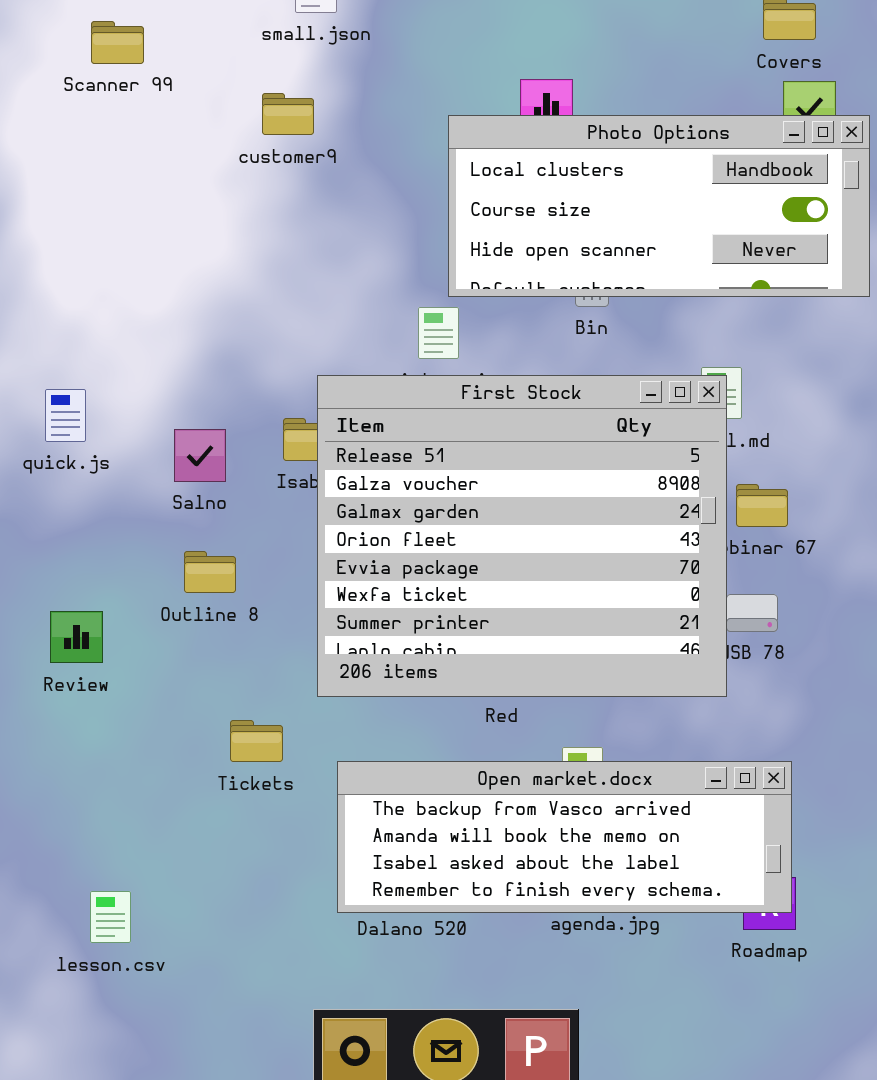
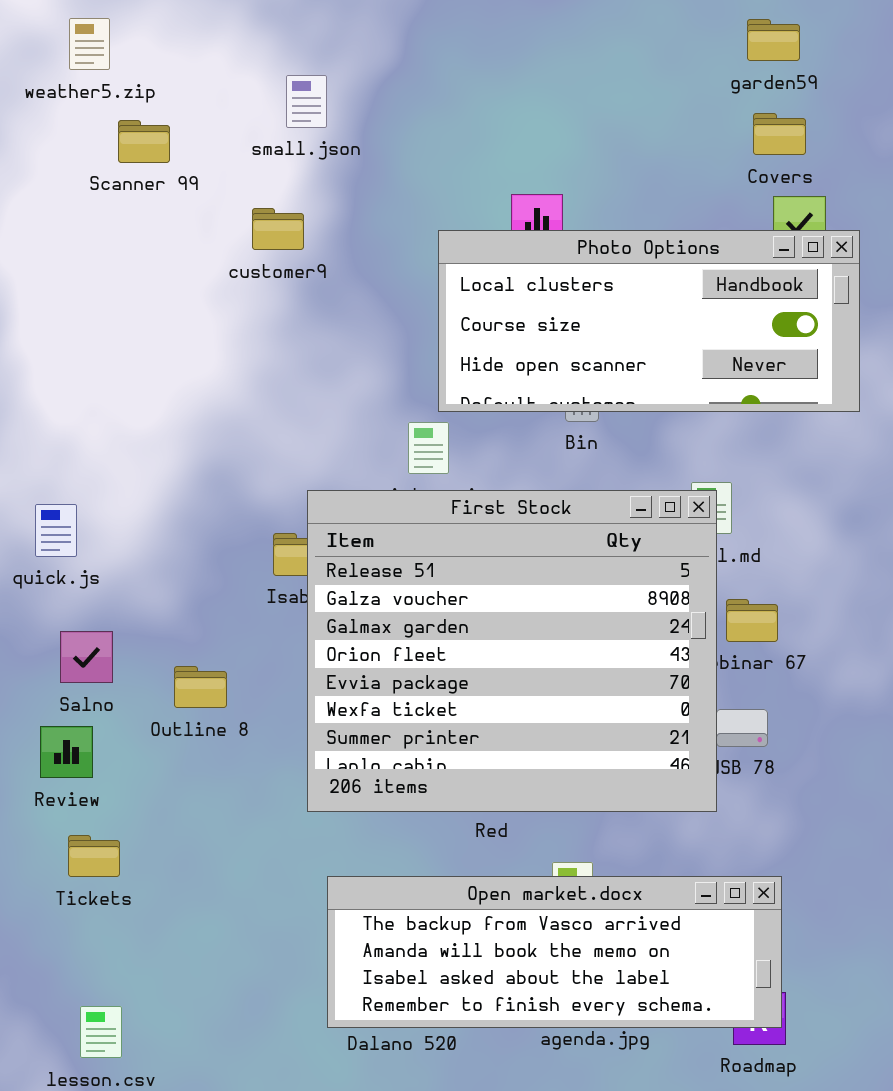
Scanner 99: [91,21,144,64] -> [118,120,170,163], moved
Salno: [174,429,226,482] -> [60,631,113,683], moved
Tickets: [230,720,283,762] -> [68,835,120,877], moved

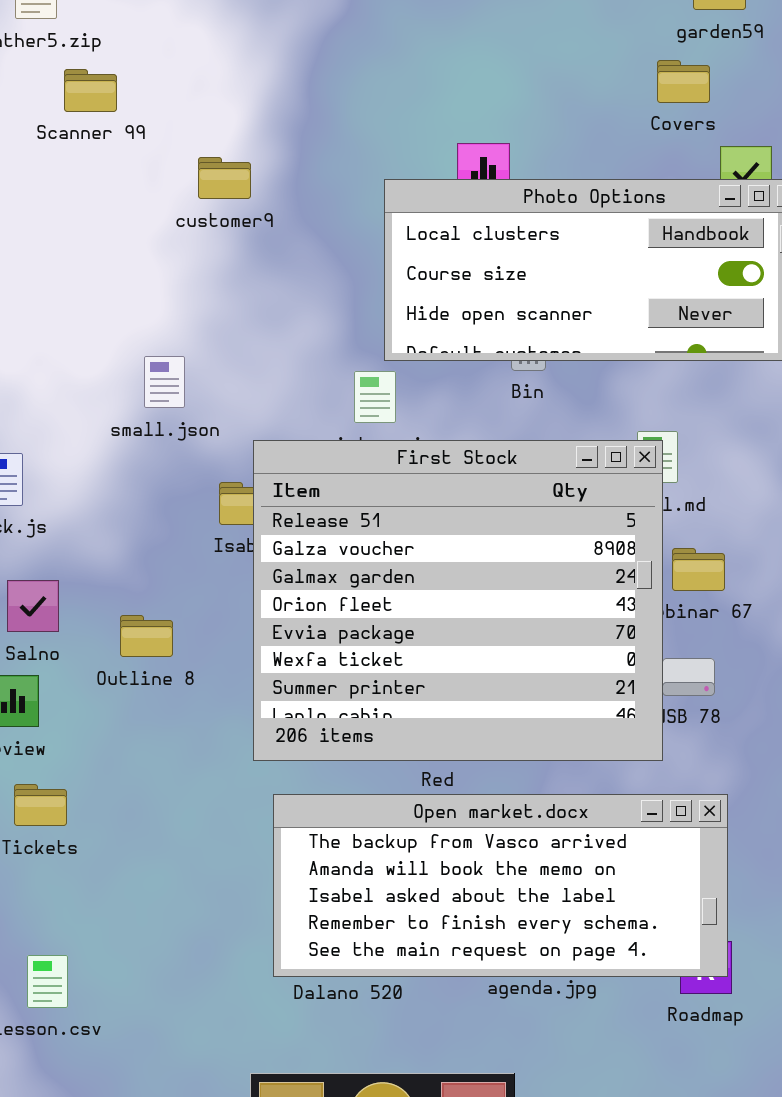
small.json: [286,75,327,128] -> [144,356,185,408], moved
Covers: [753,113,806,155] -> [657,60,710,103], moved
Open market.docx: [327,876,782,1028] -> [273,794,728,977], resized

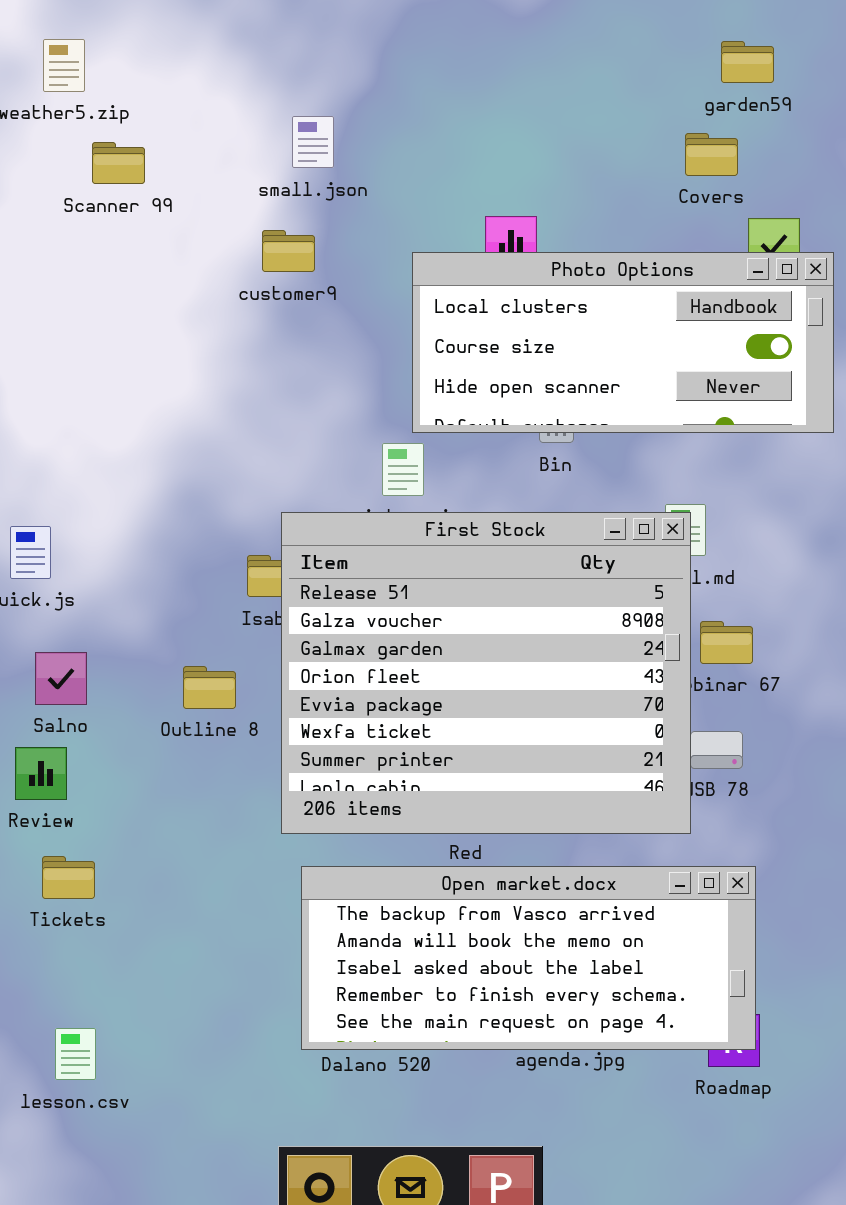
customer9: [198,157,251,199] -> [262,230,315,272], moved
small.json: [144,356,185,408] -> [292,116,334,168], moved
Outline 8: [120,615,173,657] -> [183,666,236,709], moved

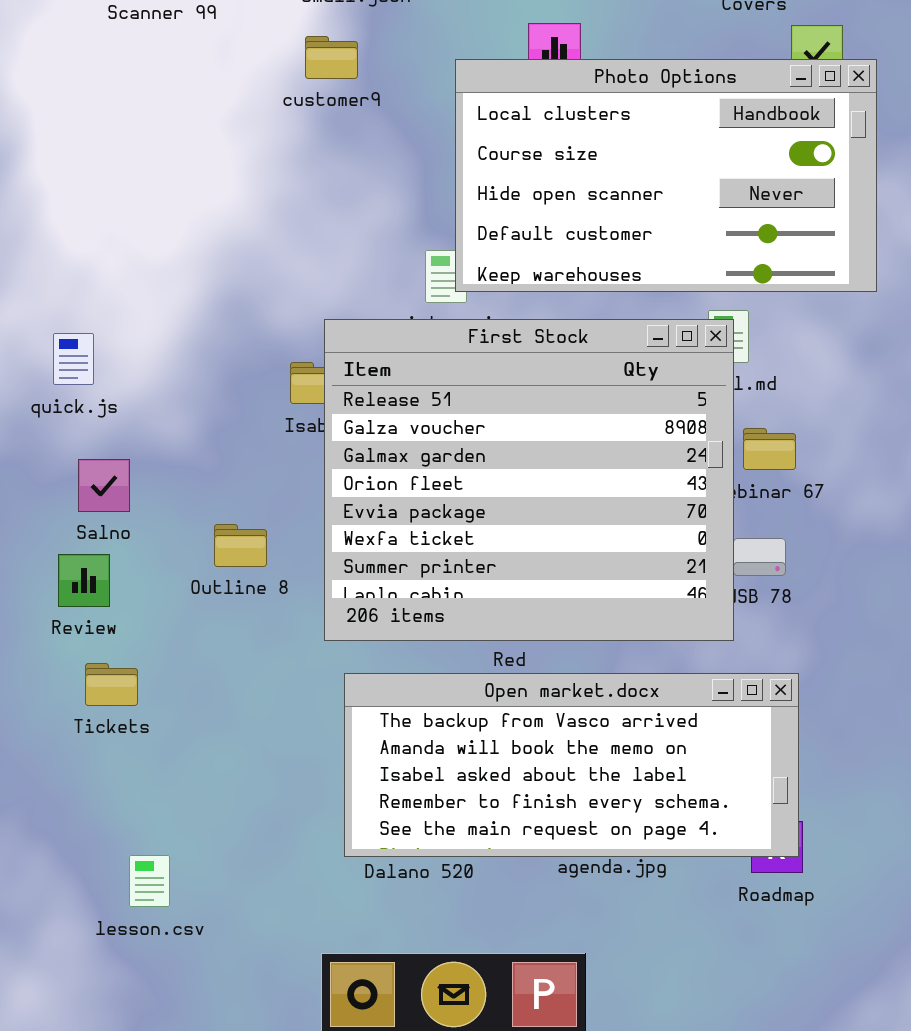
Photo Options: [412,252,834,433] -> [455,59,877,292], resized
Outline 8: [183,666,236,709] -> [214,524,267,567], moved
lesson.csv: [55,1028,96,1080] -> [129,855,170,907], moved

